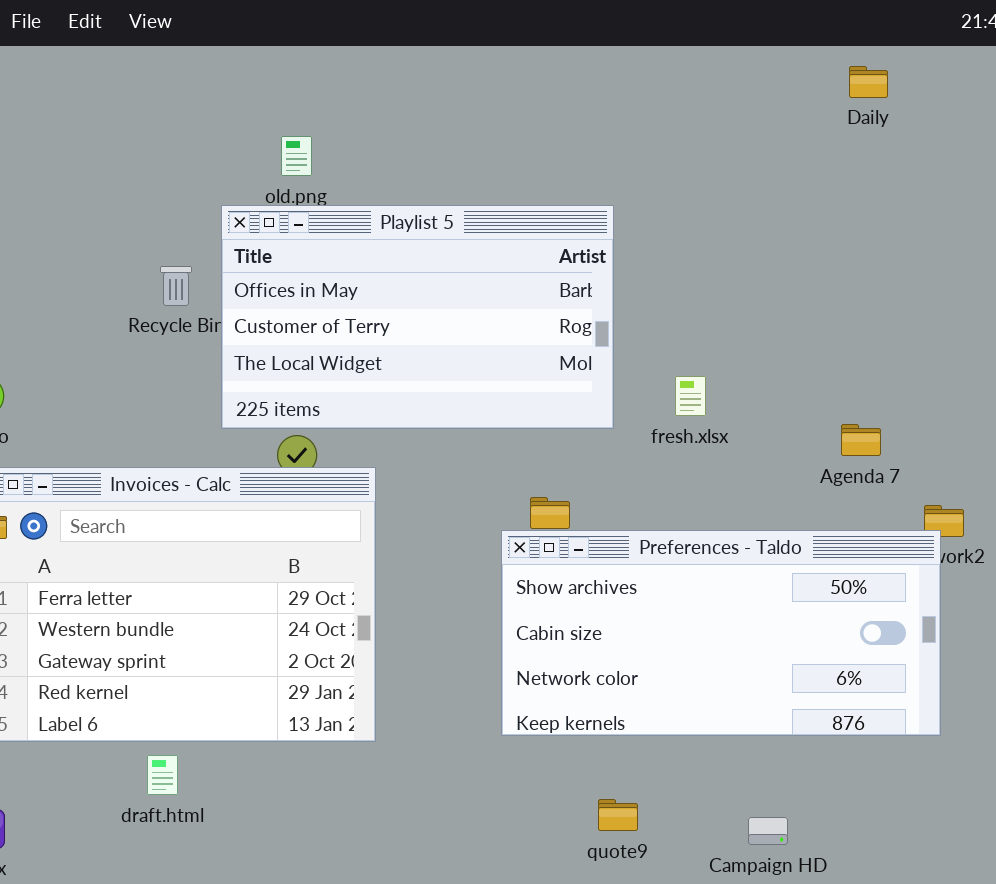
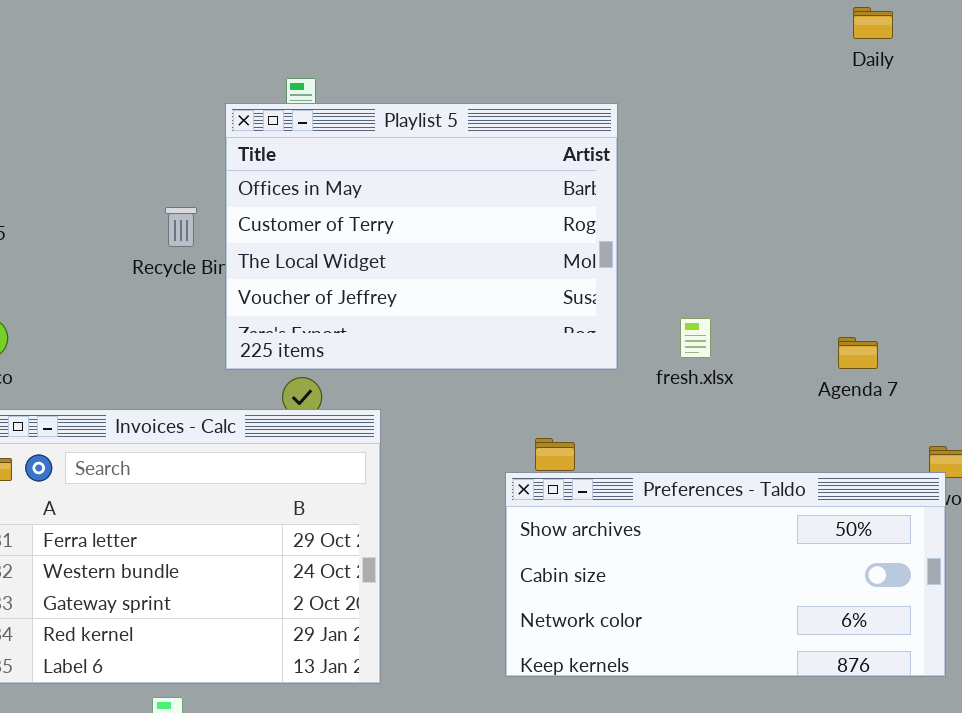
Playlist 5: [221,205,614,429] -> [225,103,618,370], resized
Agenda 7: [841,424,881,456] -> [838,337,878,369], moved

